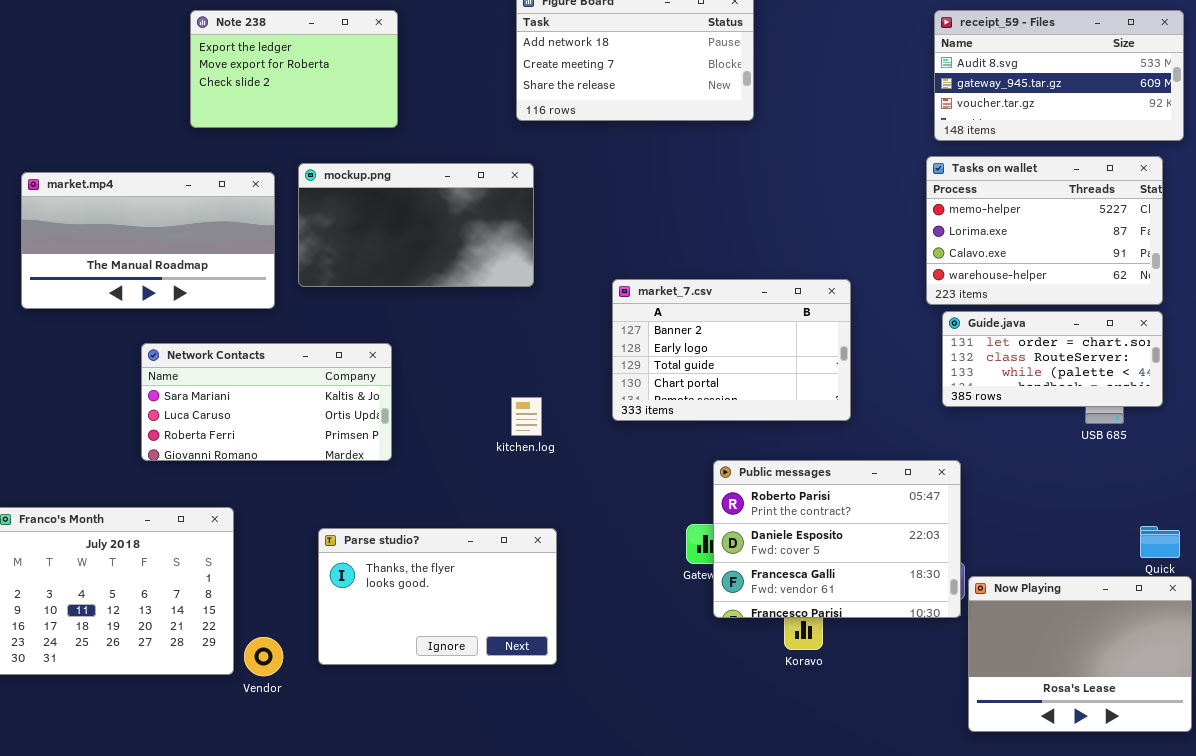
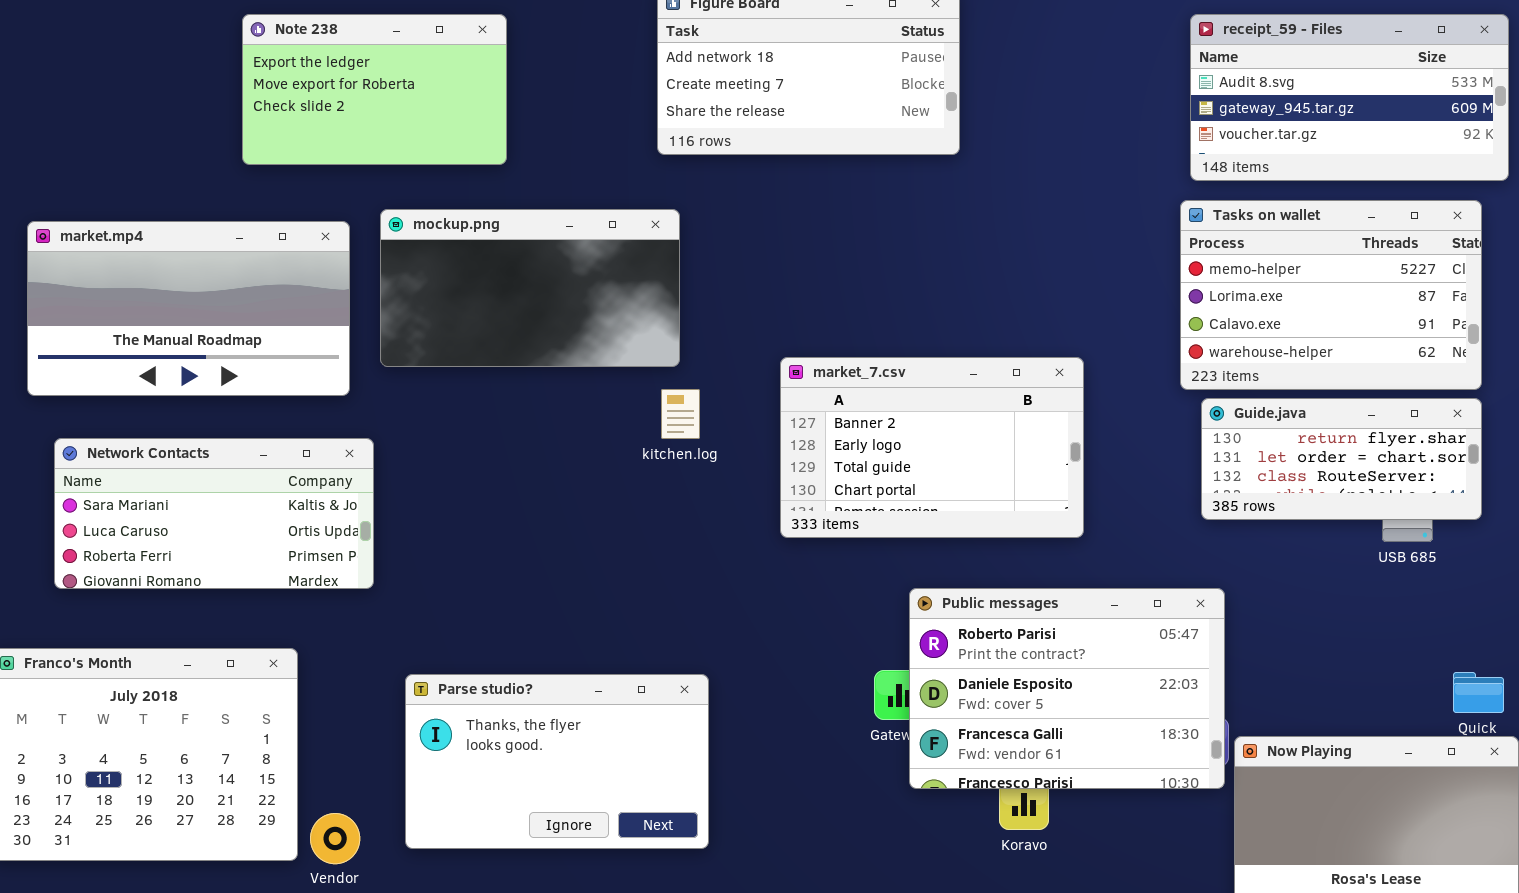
Guide.java: [942,311,1163,407] -> [1201,398,1482,520], scrolled up 1 row
Network Contacts: [141,343,392,461] -> [54,438,374,589], moved
kitchen.log: [511,397,542,436] -> [661,389,700,439], moved

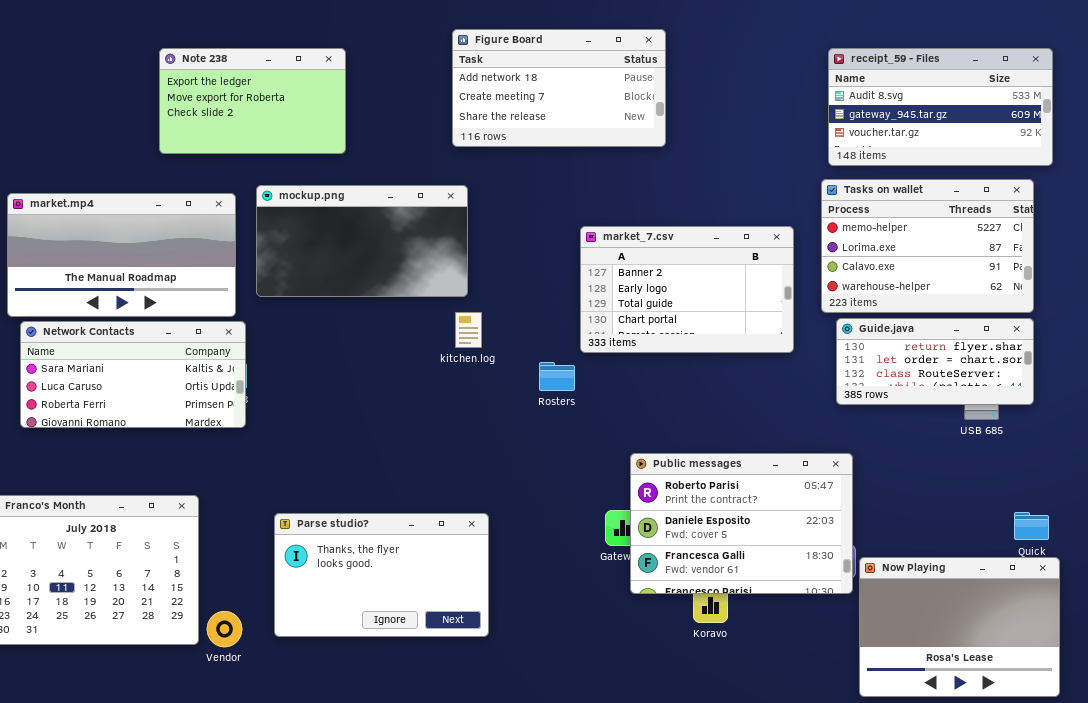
market_7.csv: [780,357,1084,538] -> [580,226,794,353], moved
Network Contacts: [54,438,374,589] -> [20,321,246,428], moved

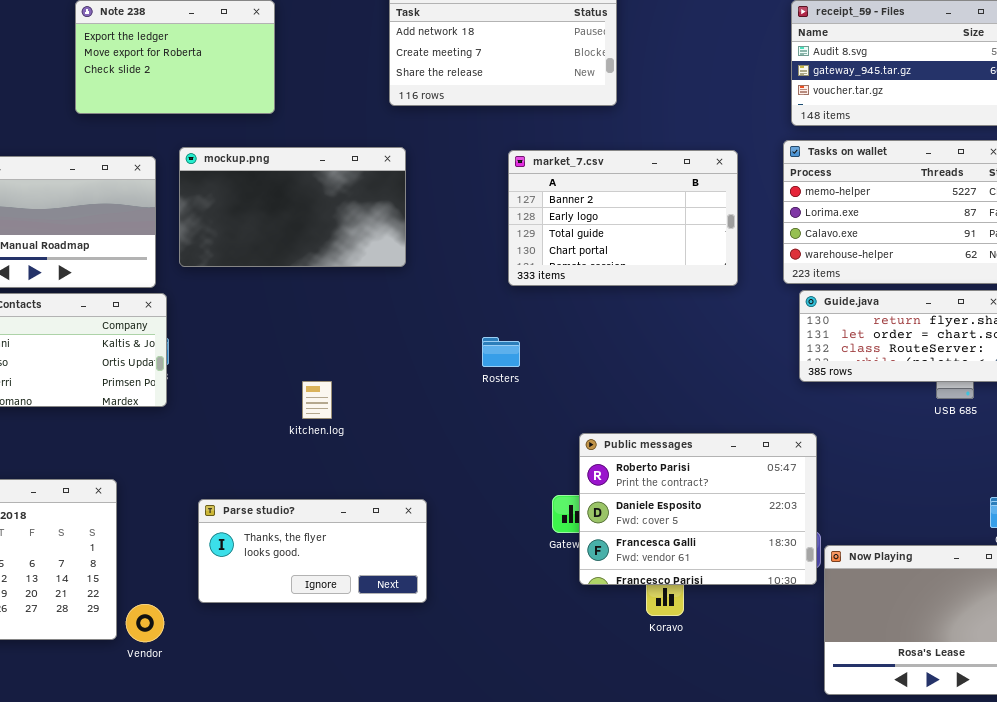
market_7.csv: [580,226,794,353] -> [508,150,738,286], moved
kitchen.log: [455,312,482,348] -> [302,381,332,419], moved
Parse studio?: [274,513,489,637] -> [198,499,427,603], resized

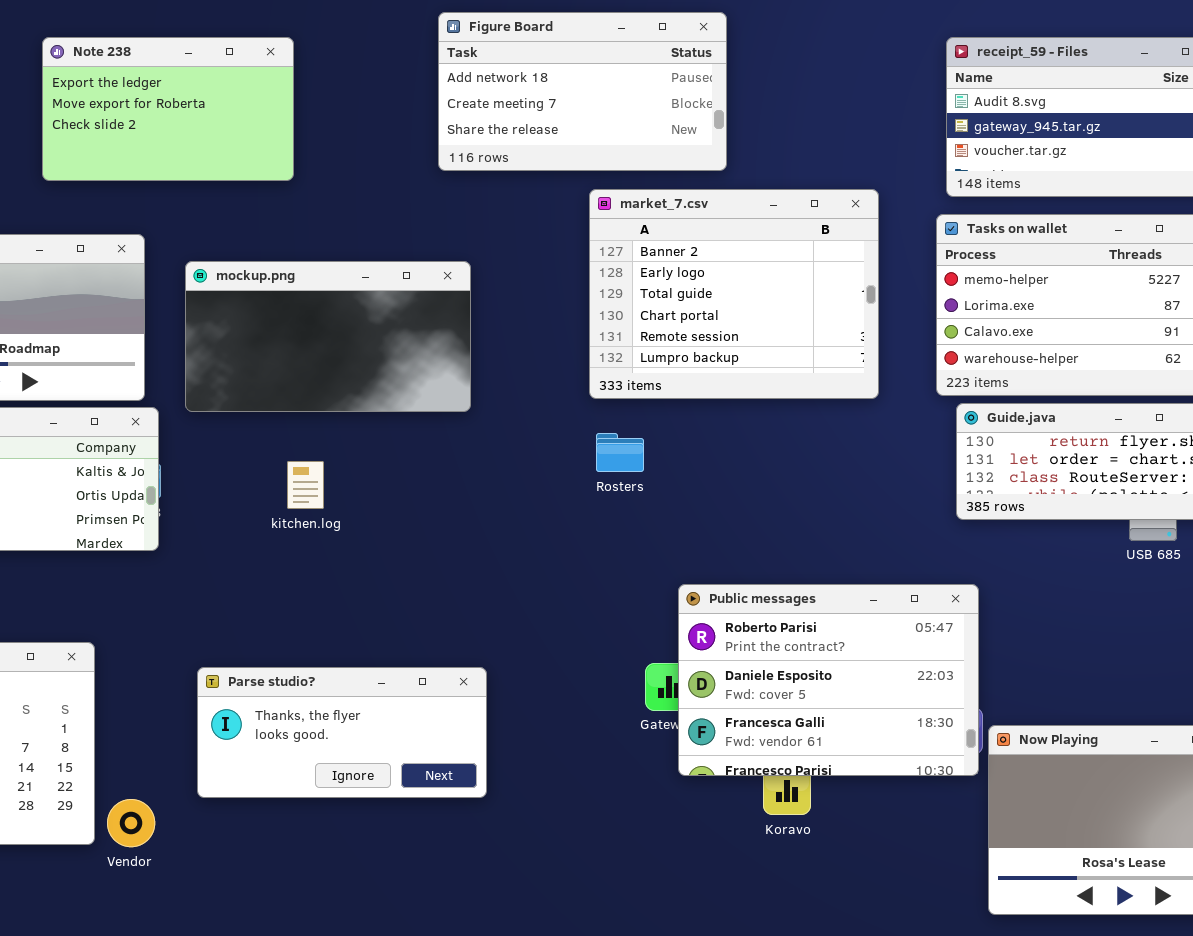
mockup.png: [179,147,406,267] -> [185,261,471,412], moved
market_7.csv: [508,150,738,286] -> [589,189,879,399], resized
Rosters: [482,337,520,367] -> [596,433,644,472], moved
kitchen.log: [302,381,332,419] -> [287,461,324,509], moved

